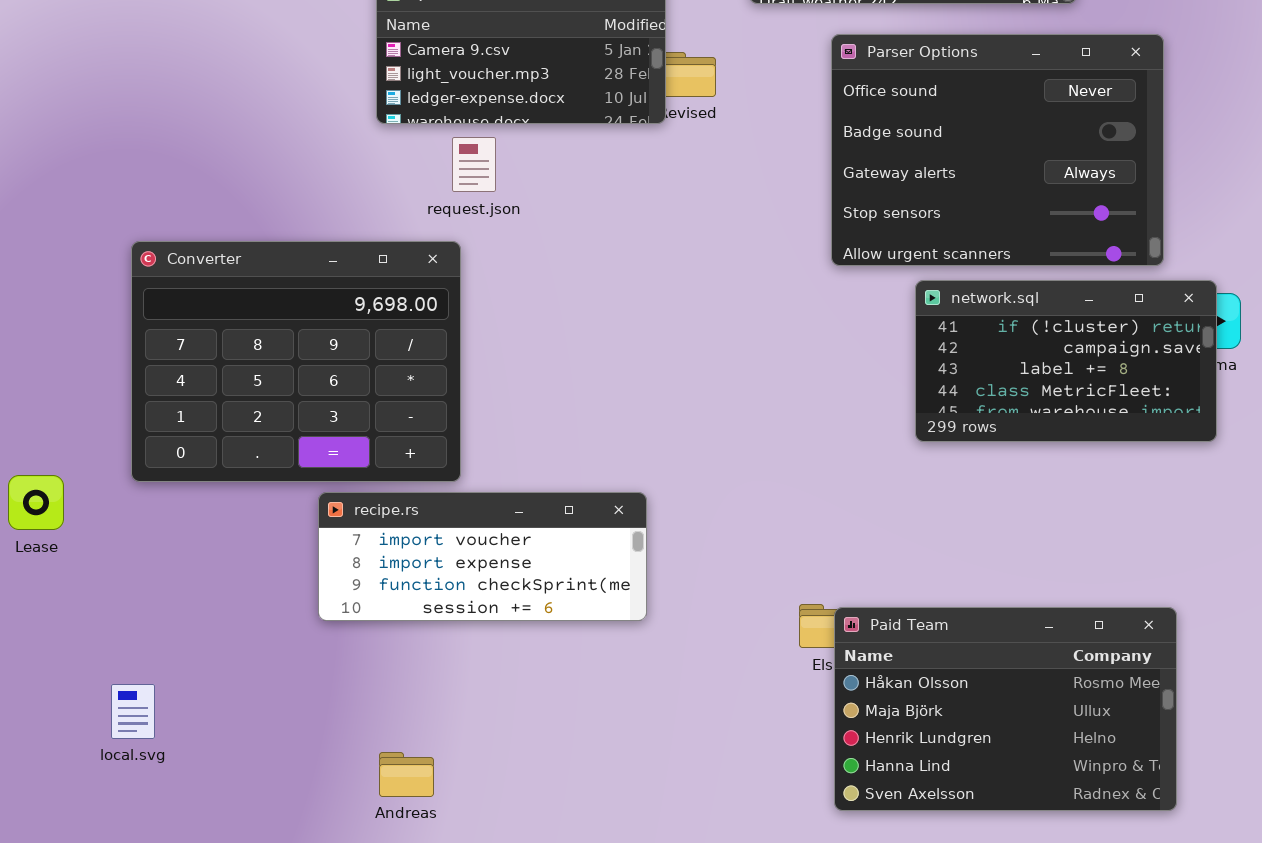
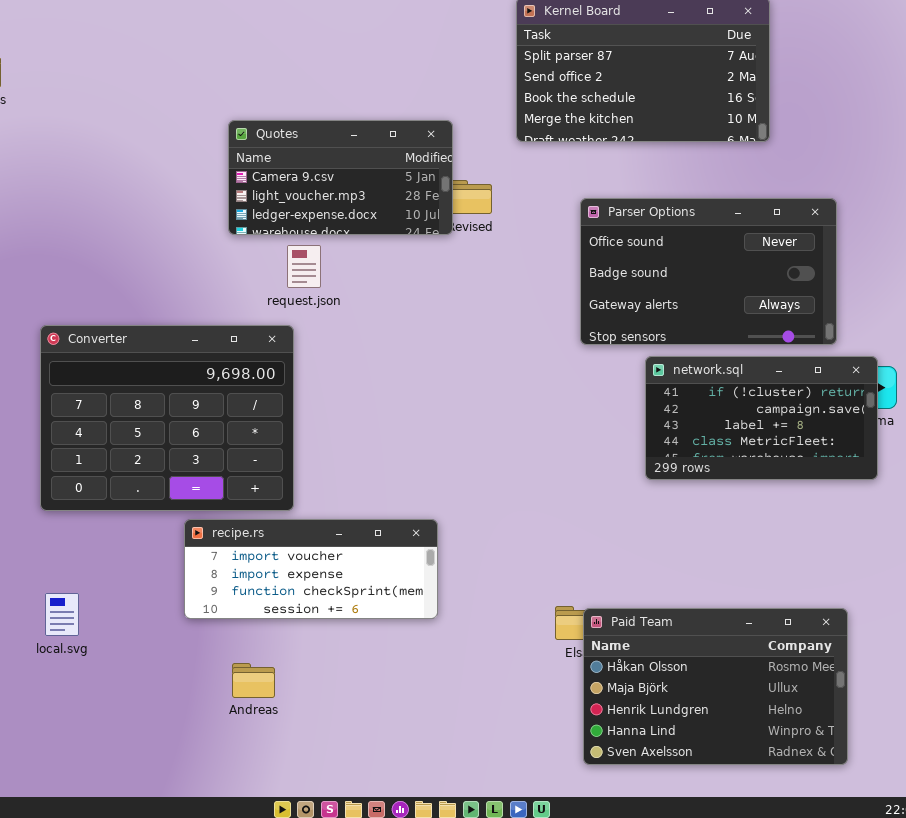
Parser Options: [831,34,1164,266] -> [580,198,837,345], resized
local.svg: [111,684,155,739] -> [45,593,79,636], moved
Andreas: [379,752,434,797] -> [232,663,275,698], moved

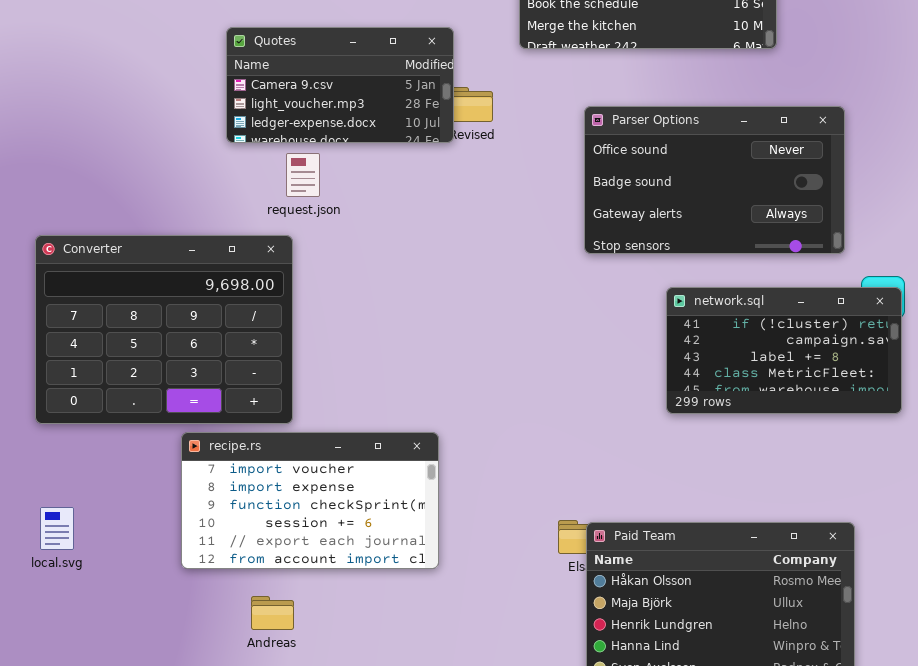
network.sql: [645,356,878,480] -> [666,287,902,414], moved
recipe.rs: [184,519,438,619] -> [181,432,439,569], resized
Andreas: [232,663,275,698] -> [251,596,294,630], moved

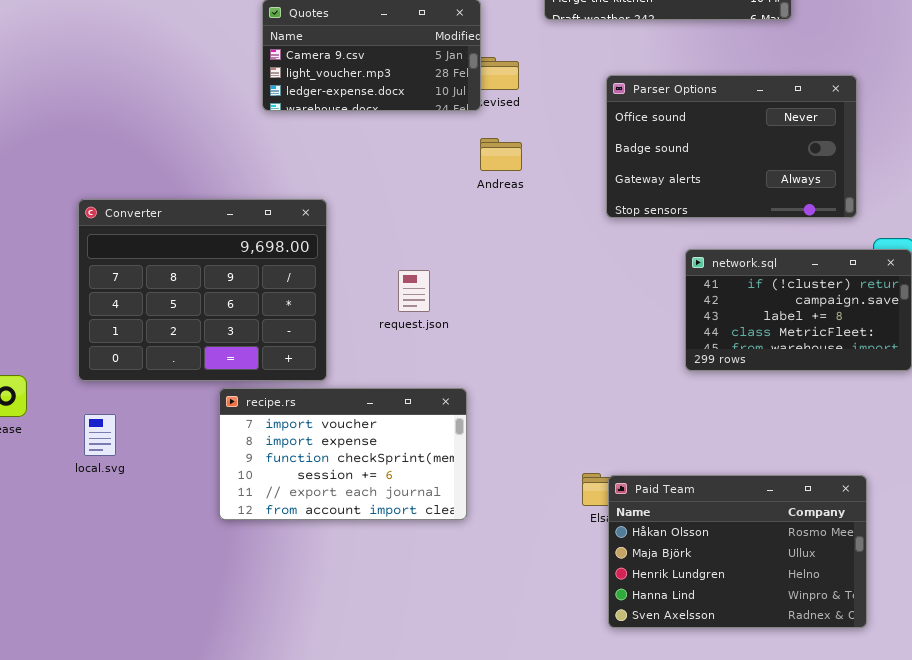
request.json: [286,153,320,197] -> [398,270,430,312], moved
local.svg: [40,507,74,550] -> [84,414,116,456], moved
Andreas: [251,596,294,630] -> [480,138,522,171], moved

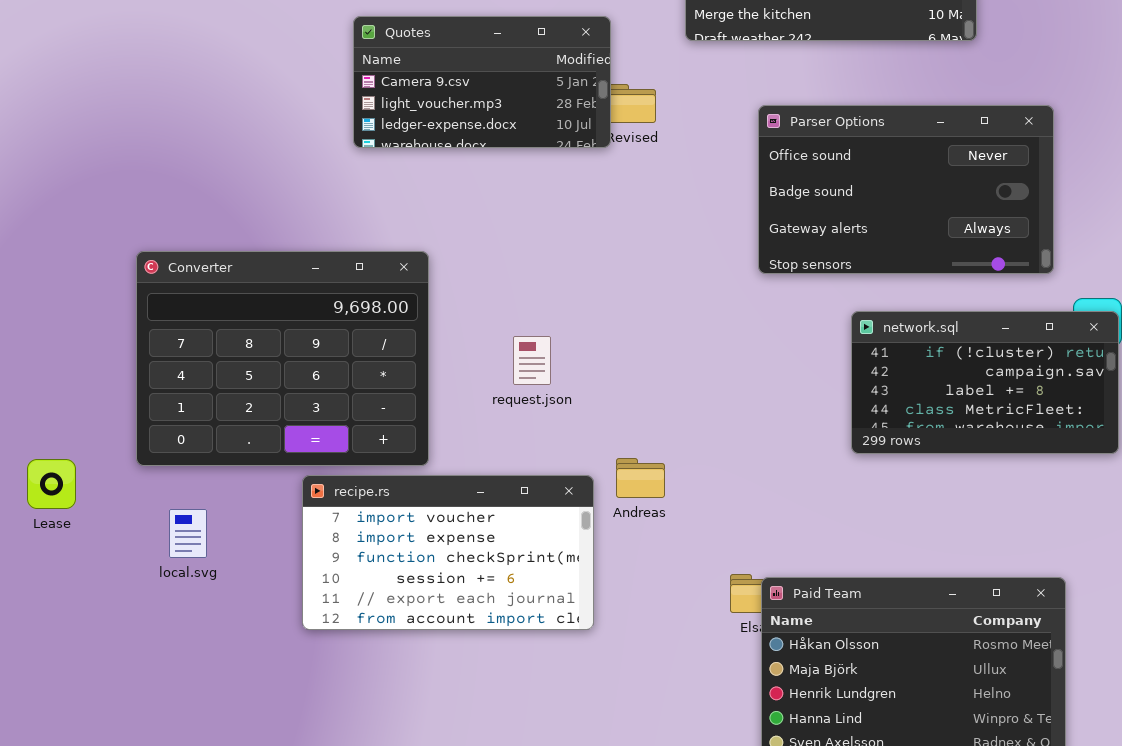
Andreas: [480,138,522,171] -> [616,458,665,498], moved
local.svg: [84,414,116,456] -> [169,509,207,558], moved

